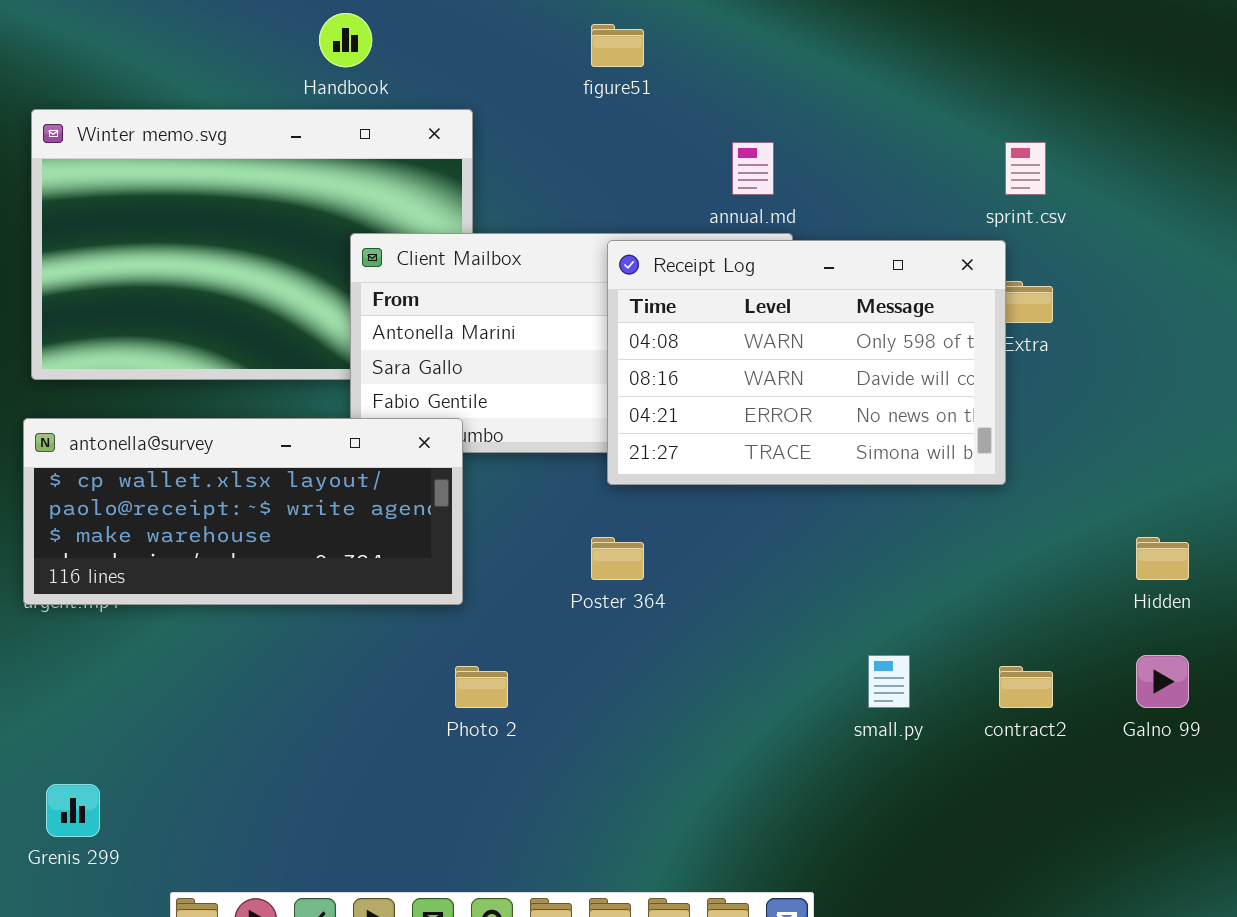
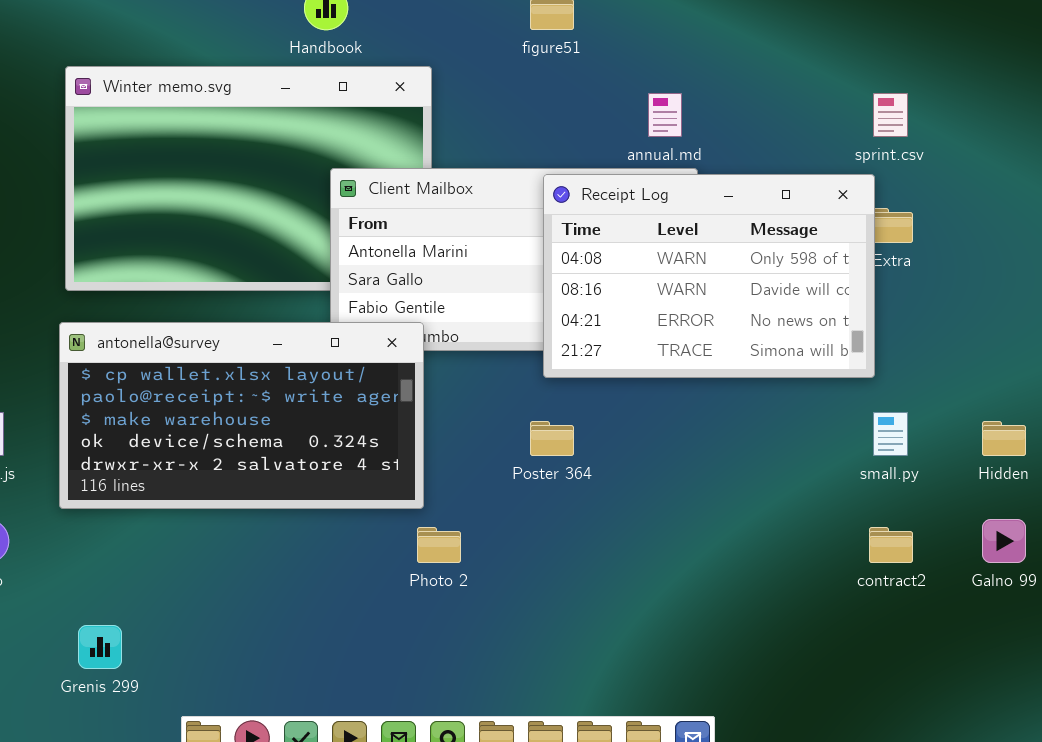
antonella@survey: [23,418,463,605] -> [59,322,424,509], resized
small.py: [868,655,910,708] -> [873,412,908,456], moved

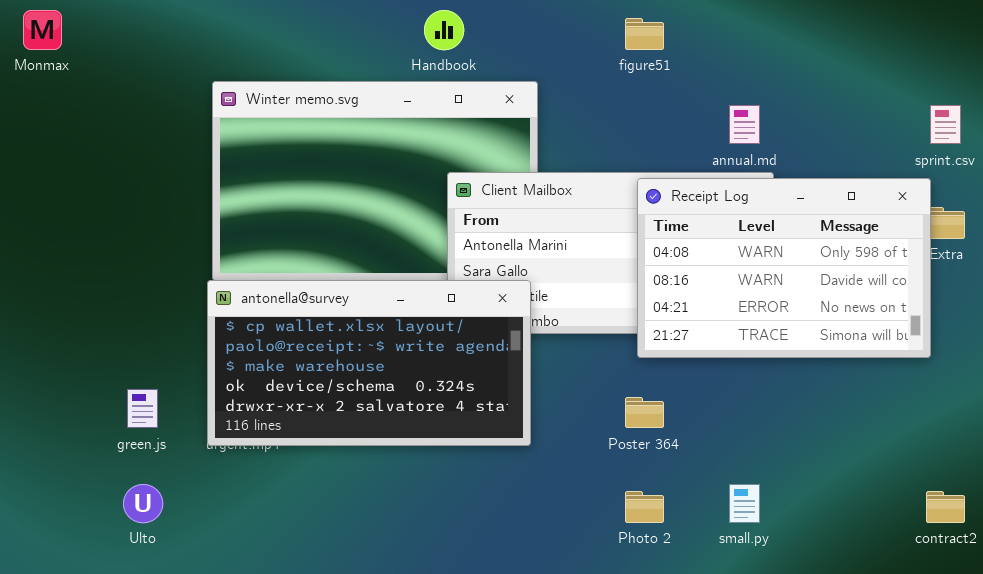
antonella@survey: [59,322,424,509] -> [207,280,531,446], moved
small.py: [873,412,908,456] -> [729,484,760,523], moved
Photo 2: [417,527,461,563] -> [625,491,664,523], moved

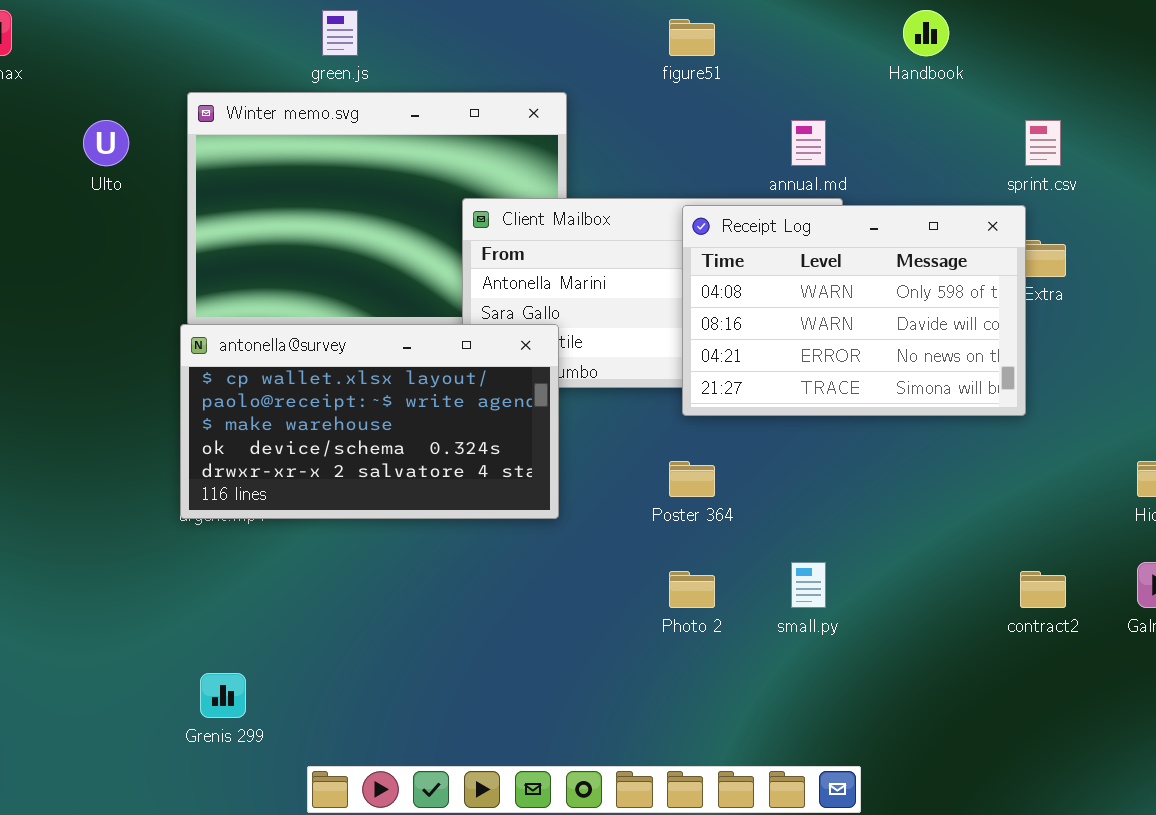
Handbook: [424,10,464,50] -> [903,10,949,56], moved
green.js: [127,389,158,428] -> [322,10,358,56], moved
Ulto: [123,484,163,523] -> [83,120,129,166], moved

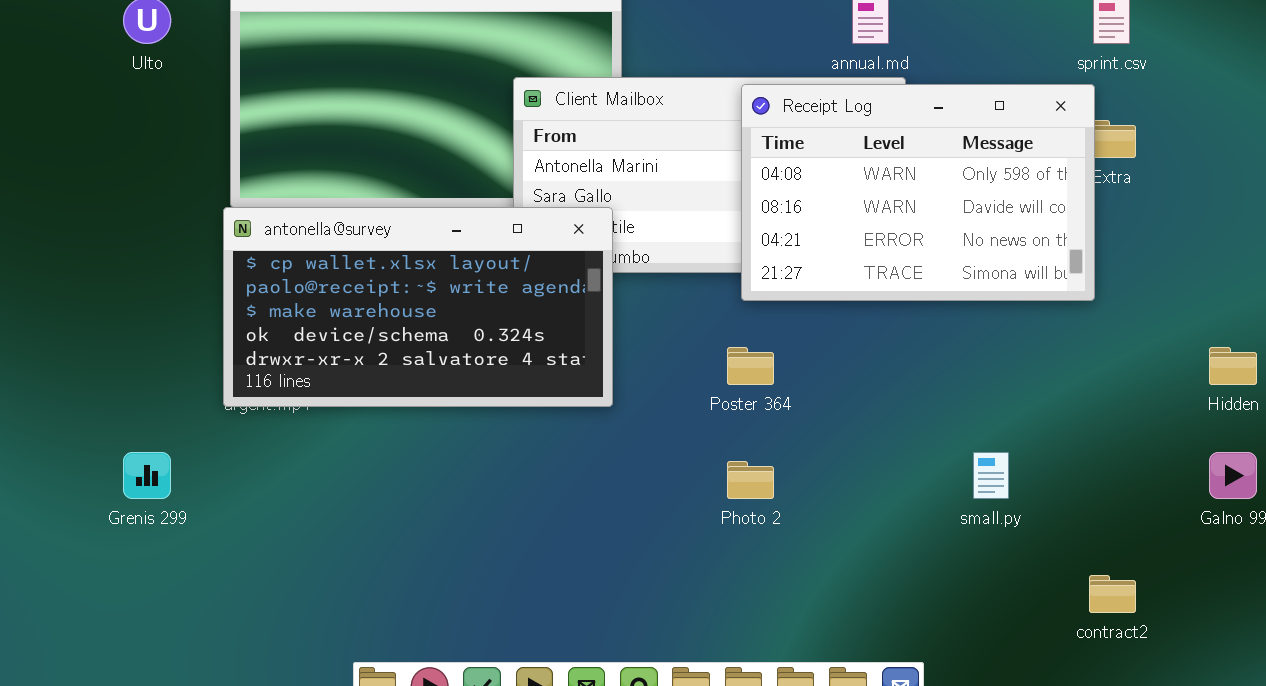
small.py: [791,562,826,608] -> [973,452,1009,499], moved
contract2: [1020,571,1066,608] -> [1089,575,1136,613], moved
Grenis 299: [200,673,246,718] -> [123,452,171,499], moved

